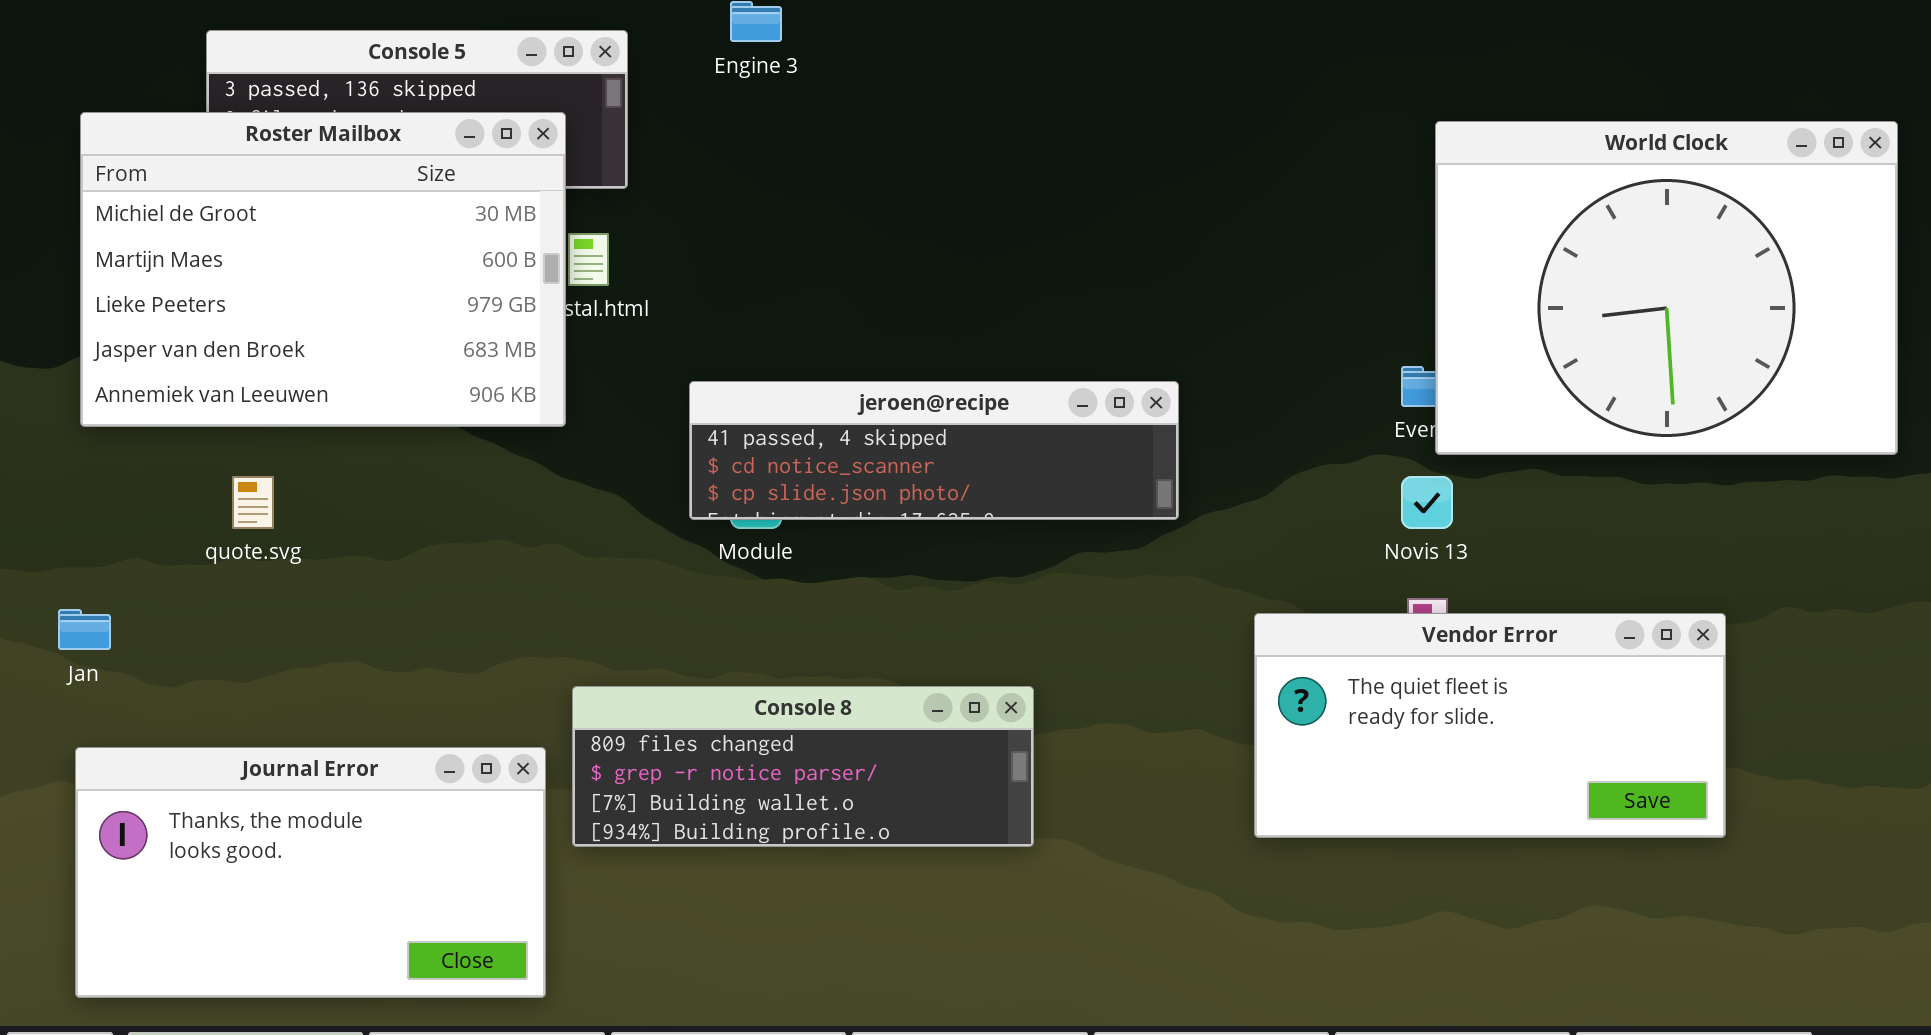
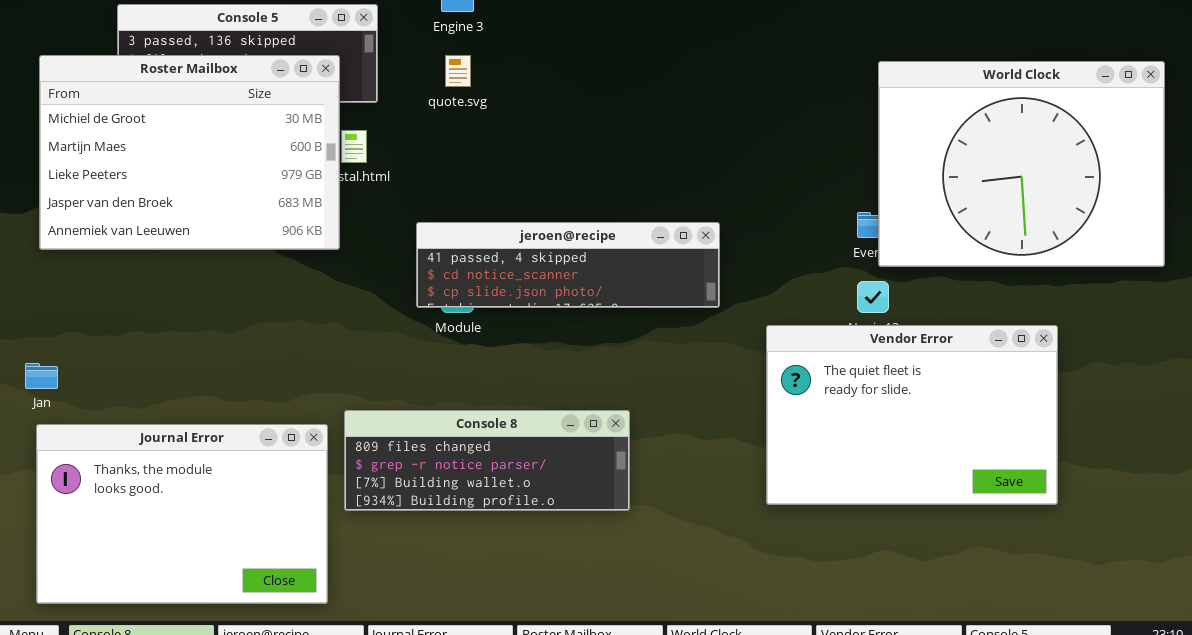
quote.svg: [232,476,274,529] -> [445,55,471,87], moved
Vendor Error: [1254,613,1726,838] -> [766,325,1058,505], resized
Journal Error: [75,747,546,998] -> [36,424,328,604], resized

